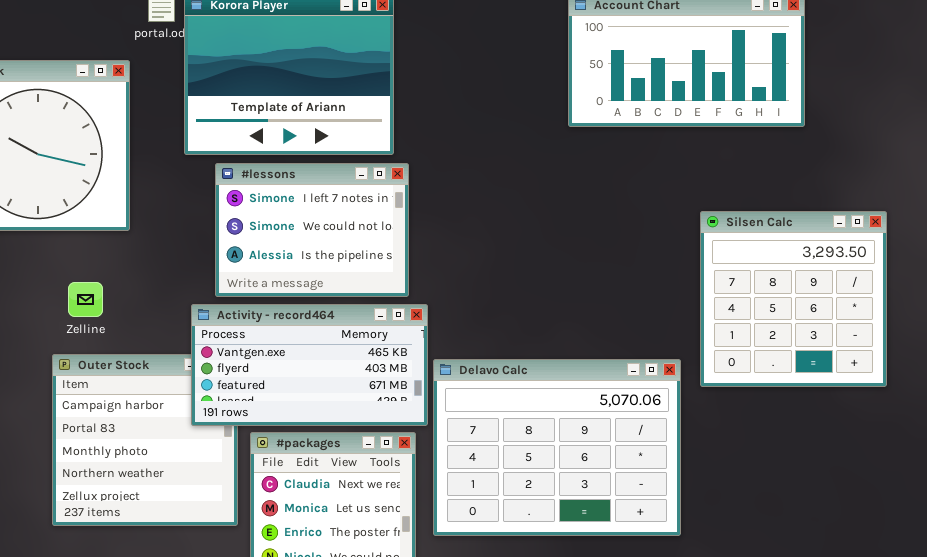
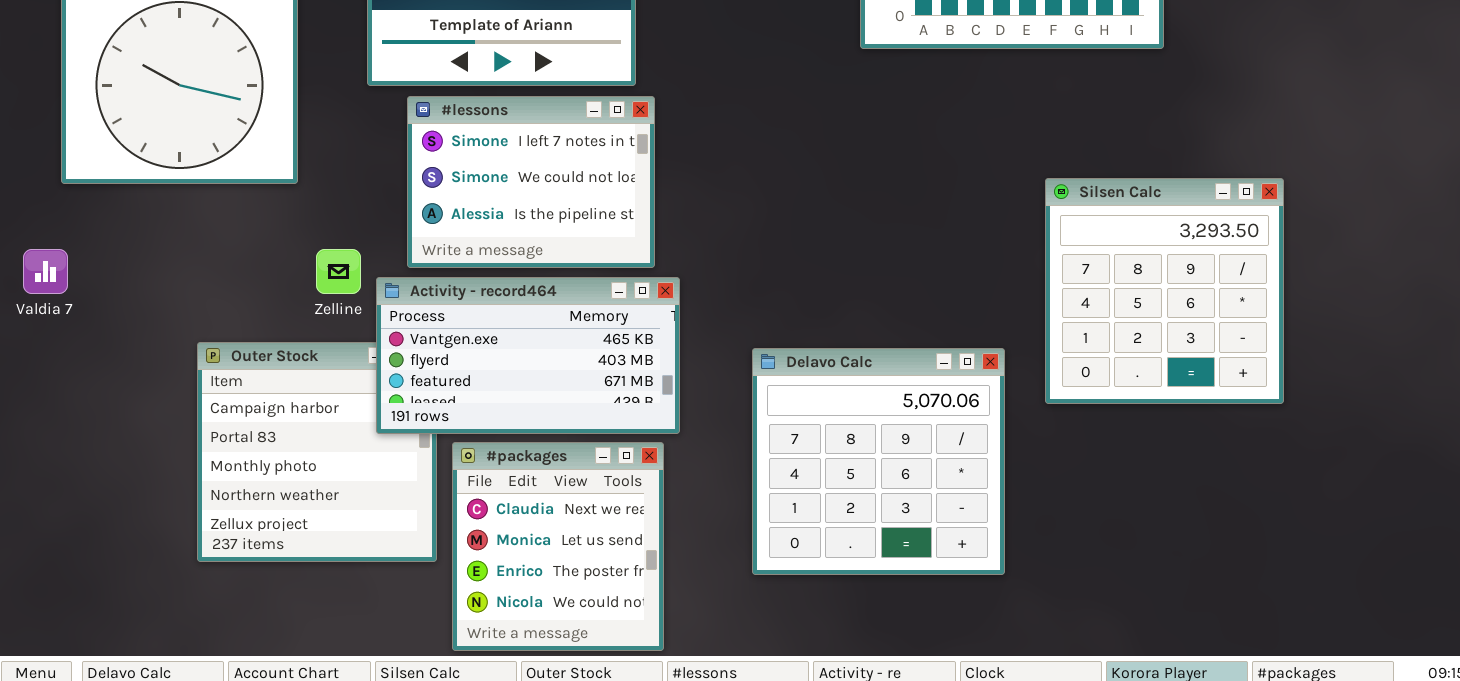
Silsen Calc: [700,211,887,387] -> [1045,178,1284,404], moved
Zelline: [68,282,103,317] -> [316,249,361,294], moved
Delavo Calc: [433,359,681,536] -> [752,348,1005,575], resized

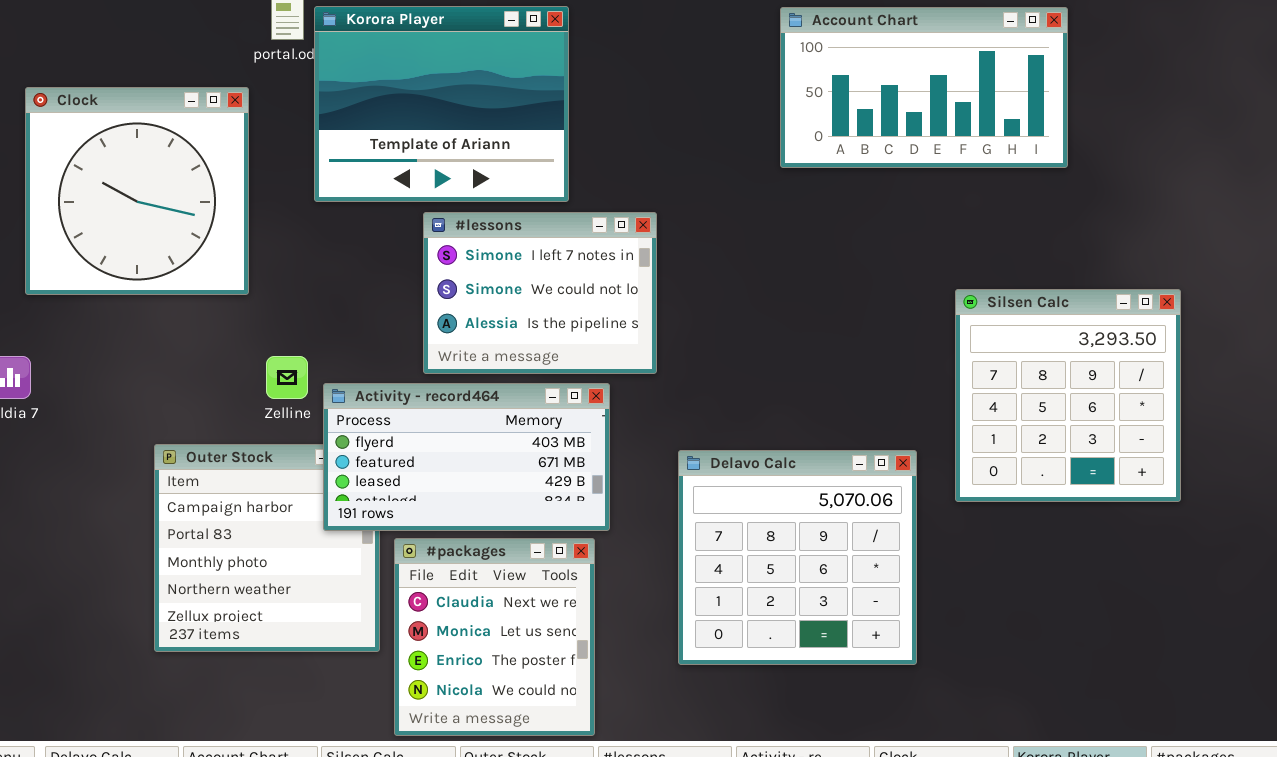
#lessons: [407,96,655,268] -> [423,212,657,374], moved
Activity - record464: [376,277,680,434] -> [323,383,610,531], scrolled down 1 row

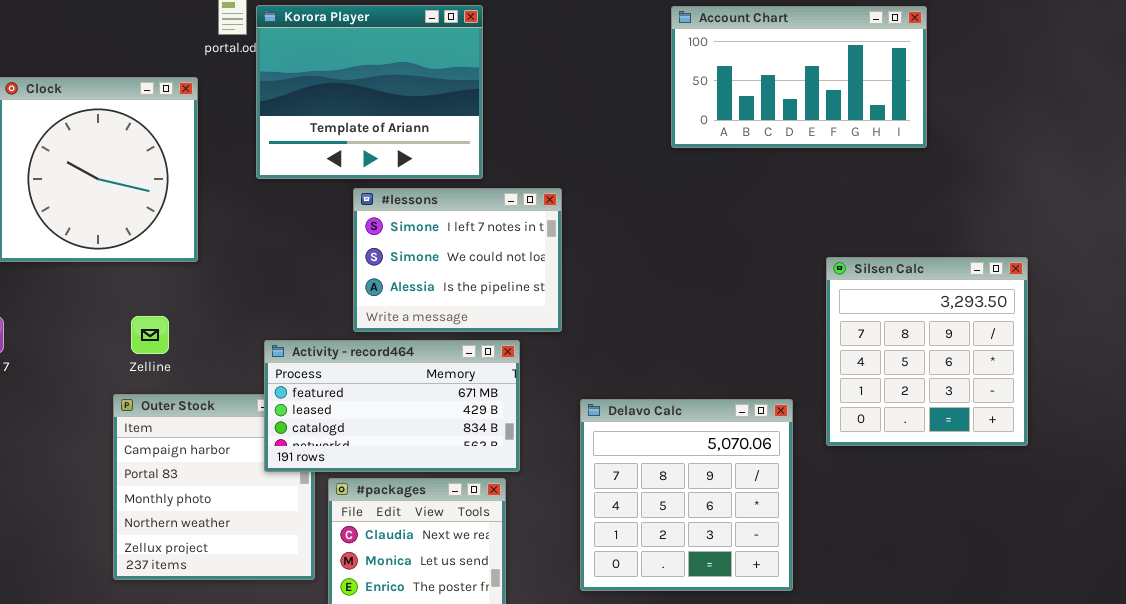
Zelline: [266,356,308,399] -> [131,316,169,354], moved
Activity - record464: [323,383,610,531] -> [264,340,520,472], scrolled down 1 row

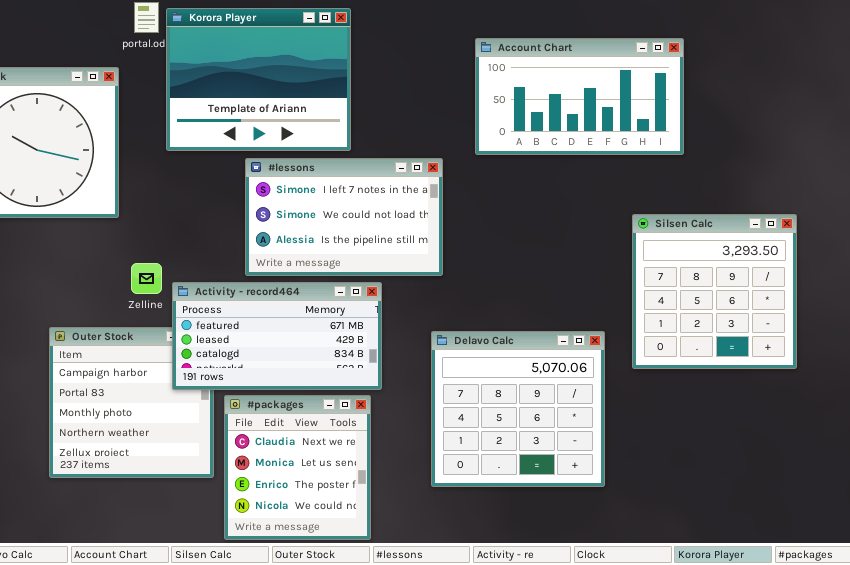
Account Chart: [671,6,927,148] -> [475,38,684,155], moved
#lessons: [353,188,562,332] -> [245,158,443,276], resized
Zelline: [131,316,169,354] -> [131,263,162,294], moved

